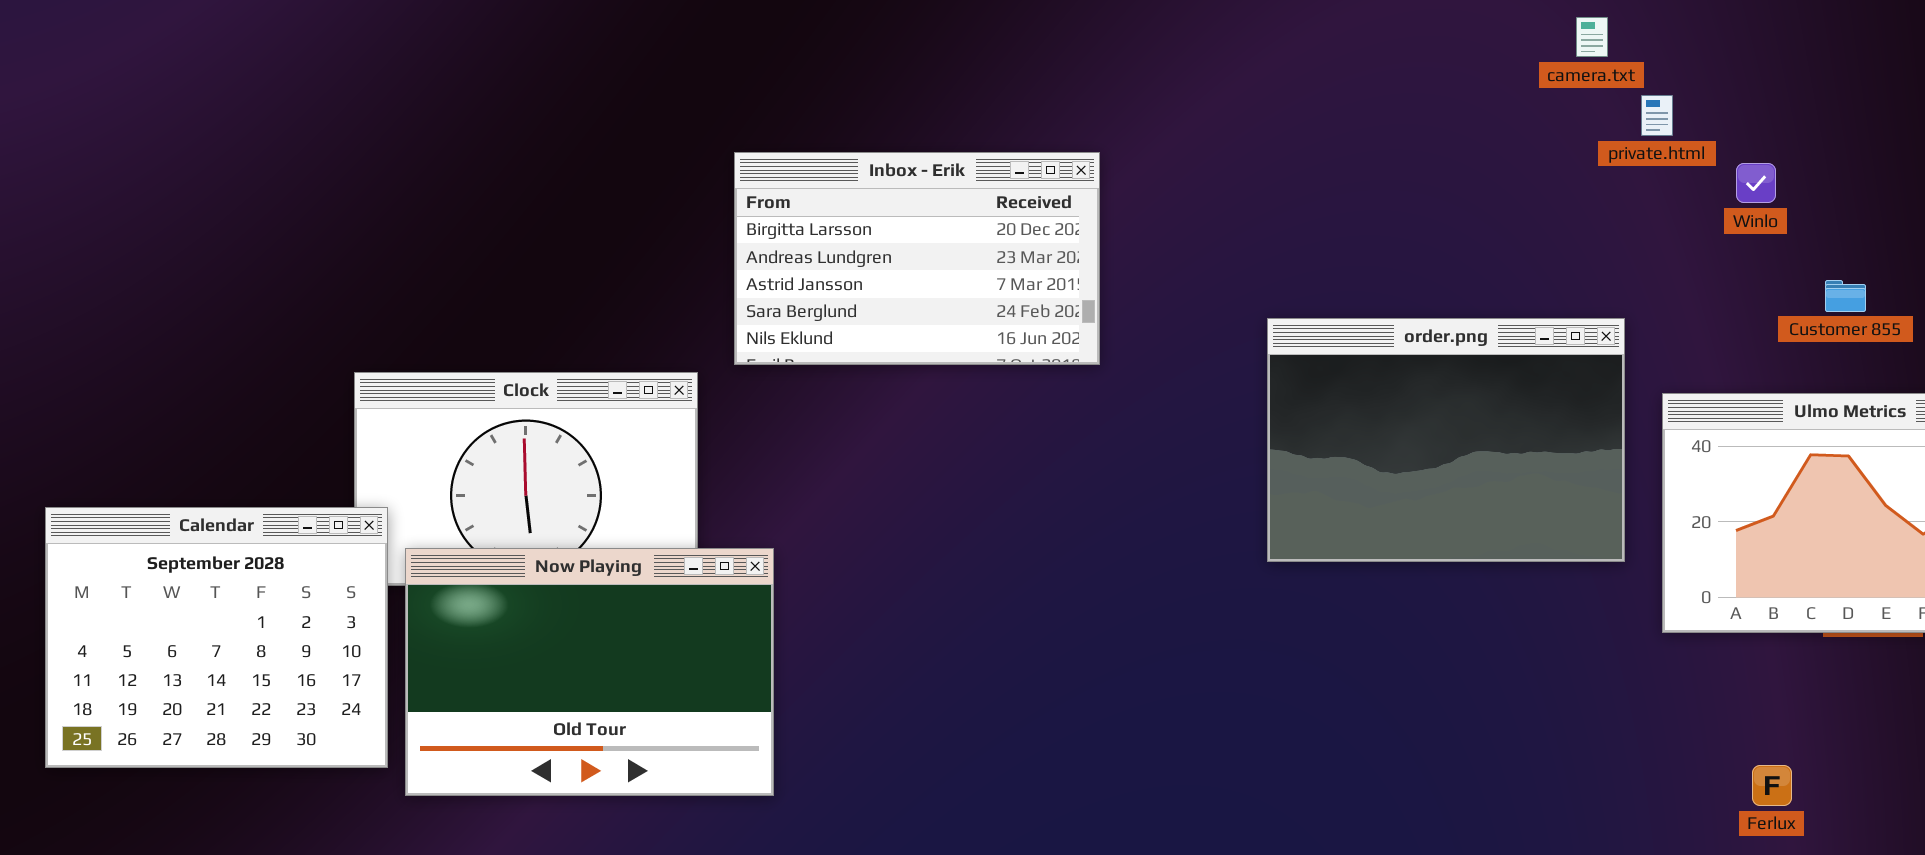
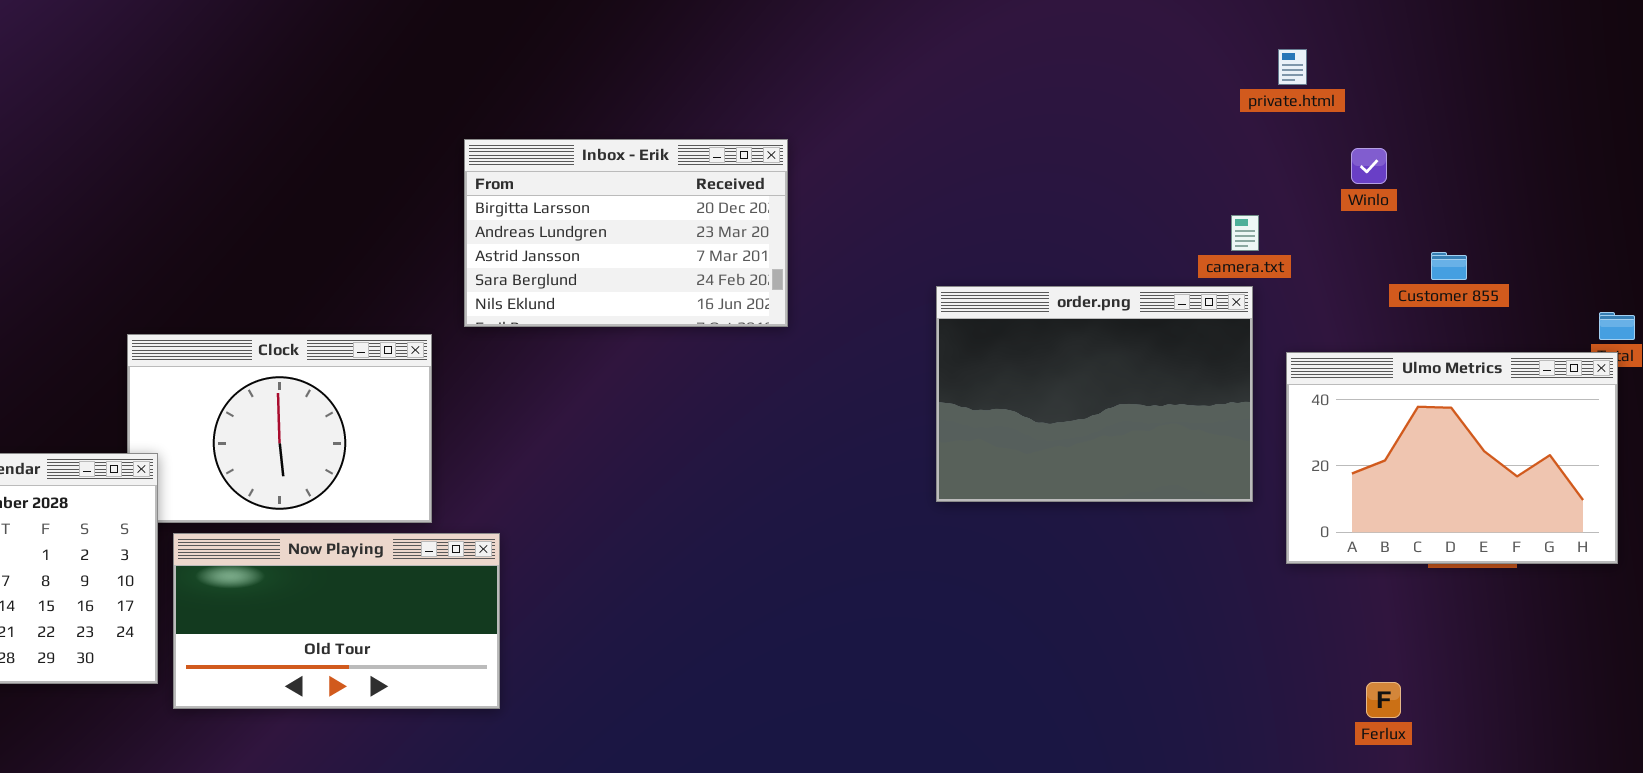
camera.txt: [1576,17,1608,57] -> [1231,215,1259,251], moved
private.html: [1641,95,1673,136] -> [1278,49,1307,85], moved
Now Playing: [405,548,774,796] -> [173,533,500,709], resized

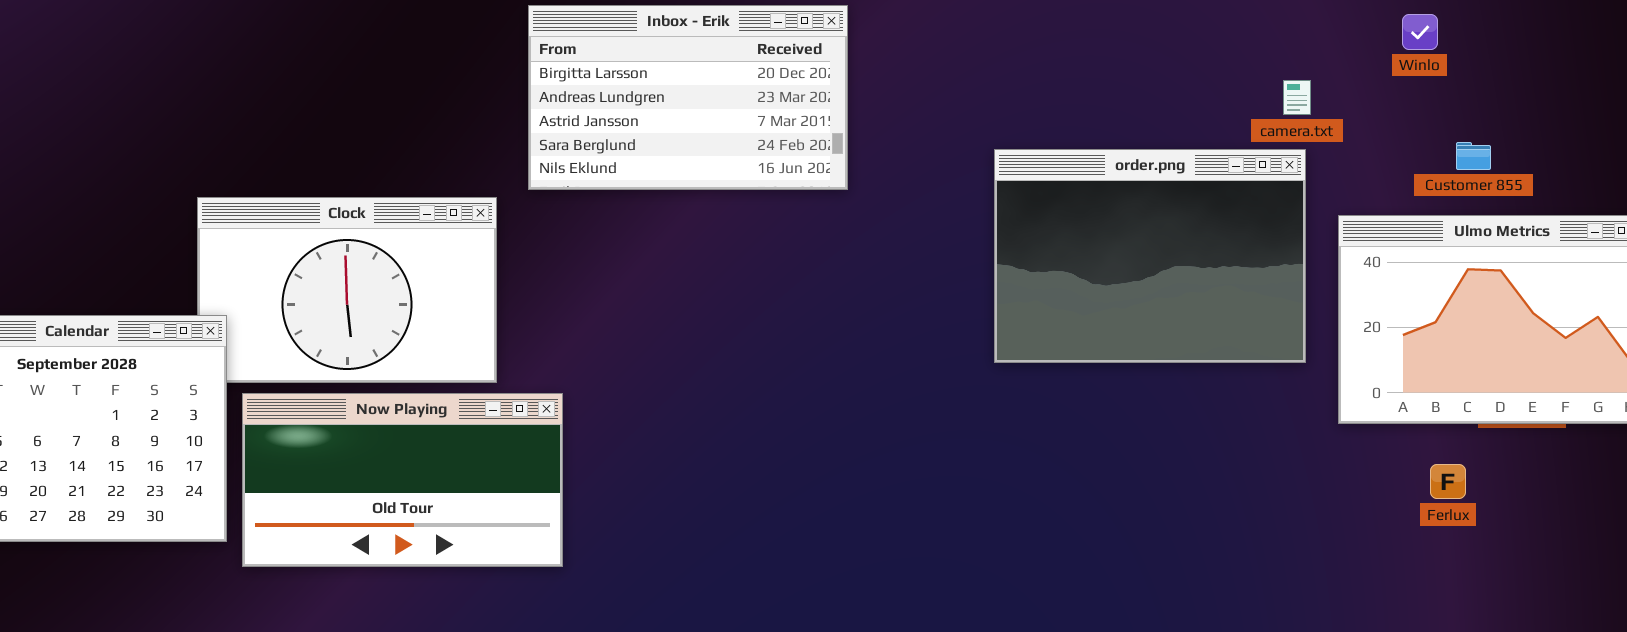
Customer 855: [1431,252,1467,280] -> [1456,142,1491,170], moved
Ferlux: [1366,682,1401,718] -> [1430,464,1466,499], moved

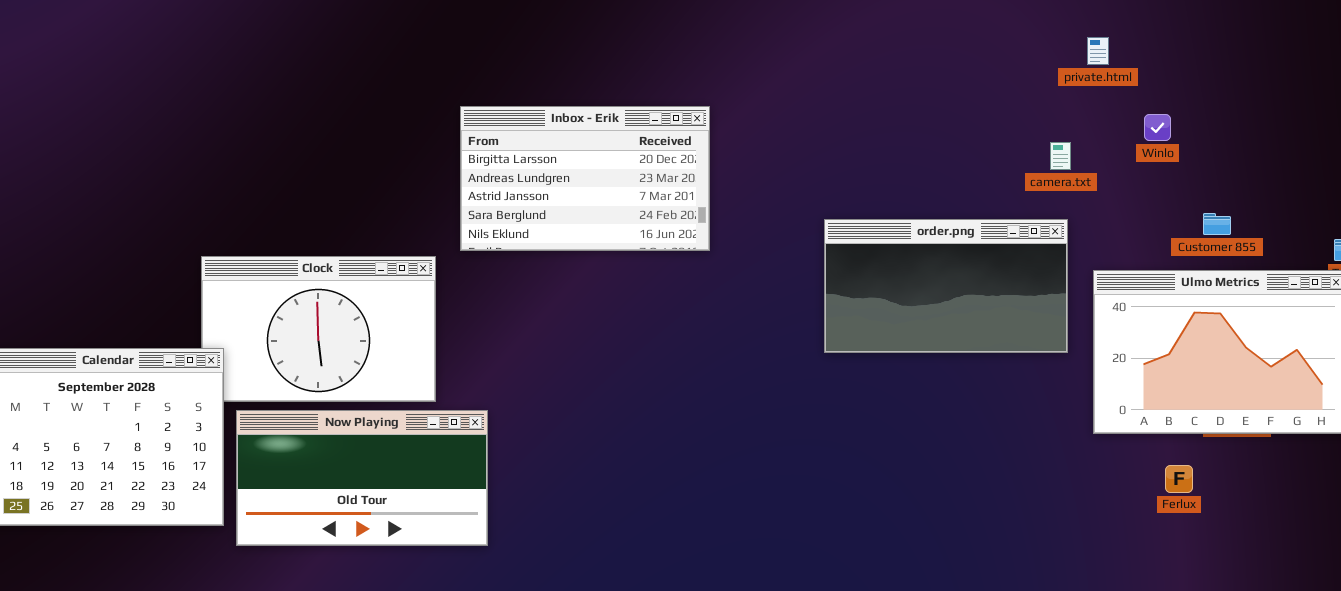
camera.txt: [1283,80,1311,115] -> [1050,142,1071,170], moved
Customer 855: [1456,142,1491,170] -> [1203,213,1231,235], moved
order.png: [994,149,1306,363] -> [824,219,1068,353], resized

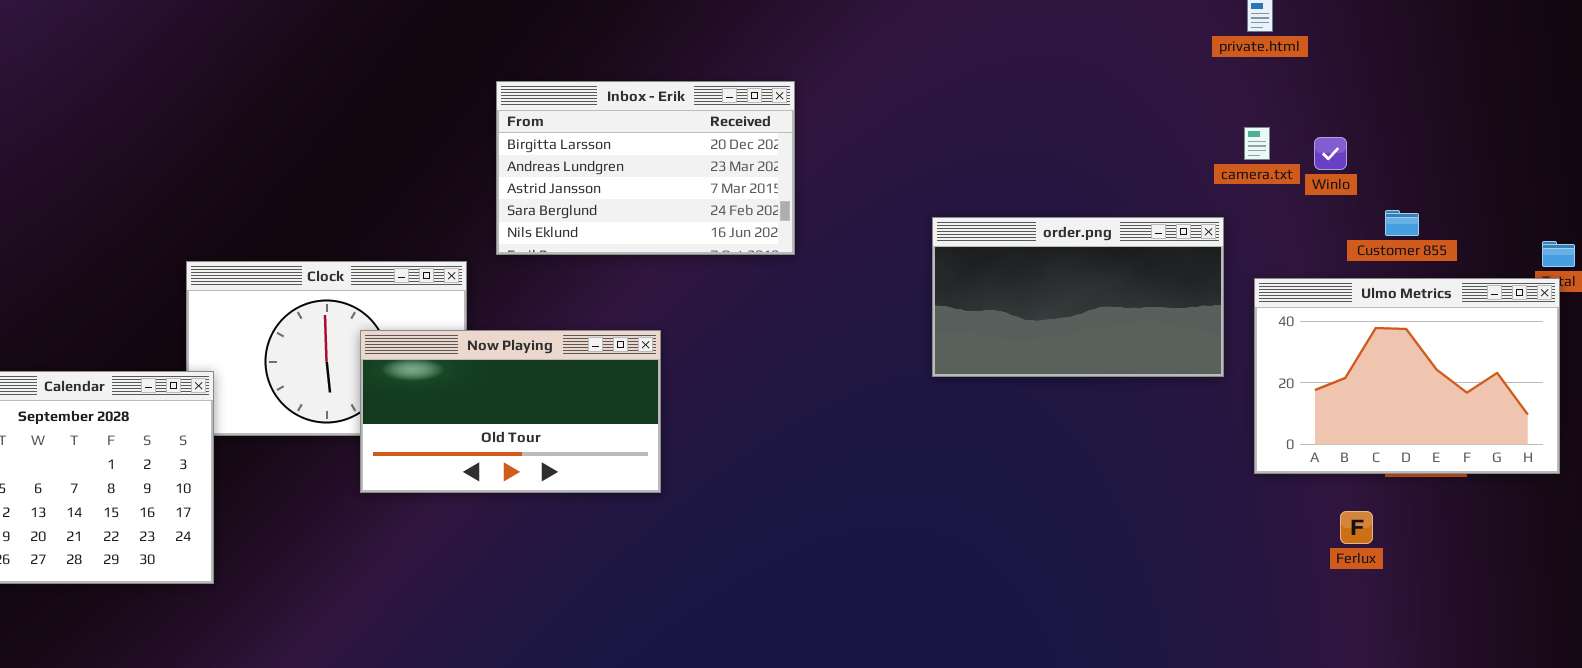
Winlo: [1144,114,1171,141] -> [1314,137,1347,170], moved
camera.txt: [1050,142,1071,170] -> [1244,127,1270,160], moved
Now Playing: [236,410,488,546] -> [360,330,661,493], moved

